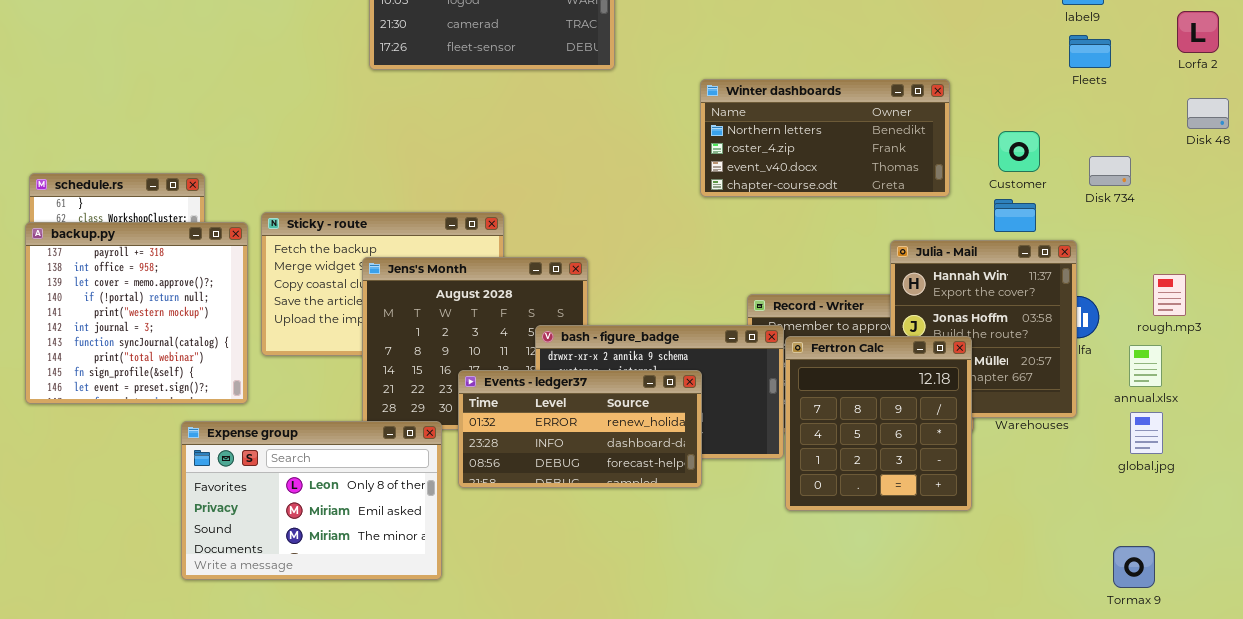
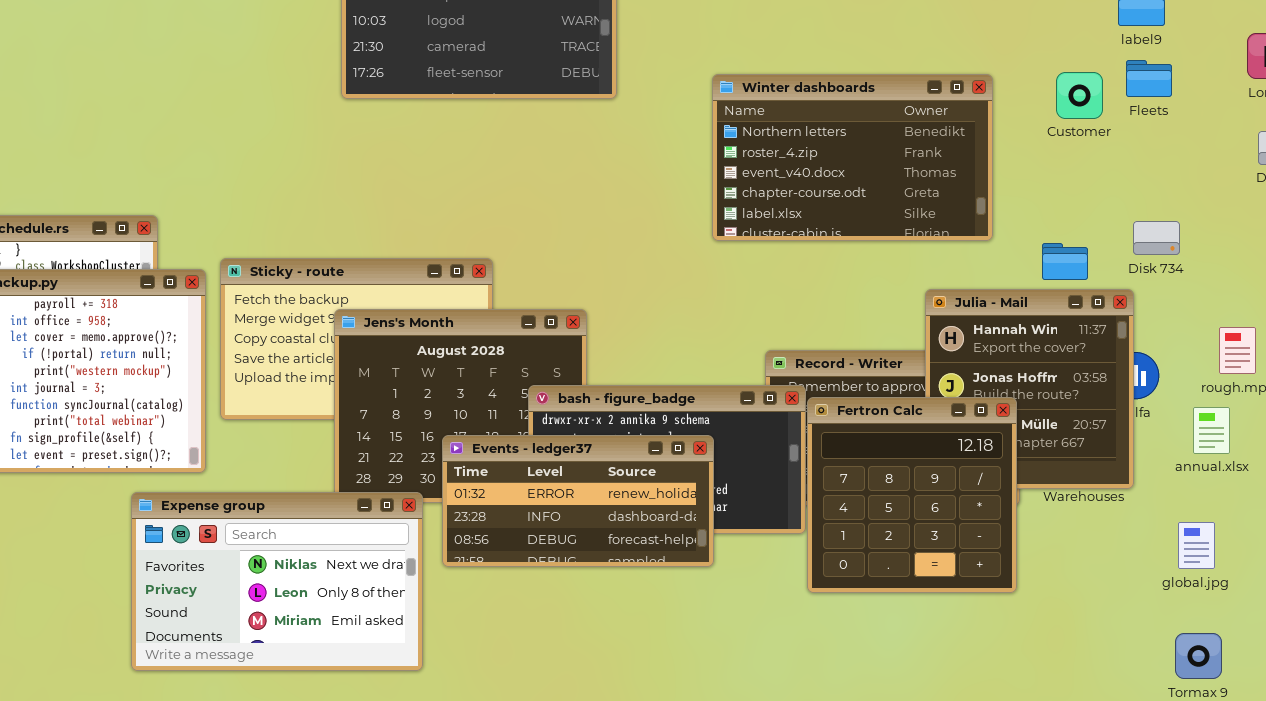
Winter dashboards: [700,79,950,197] -> [712,74,993,241], resized
Customer: [998,131,1040,172] -> [1056,72,1103,119], moved
Disk 734: [1089,156,1131,186] -> [1133,221,1180,255], moved
global.jpg: [1130,412,1163,454] -> [1178,522,1215,569], moved
Expense group: [181,421,442,580] -> [131,492,423,671], scrolled up 1 row

